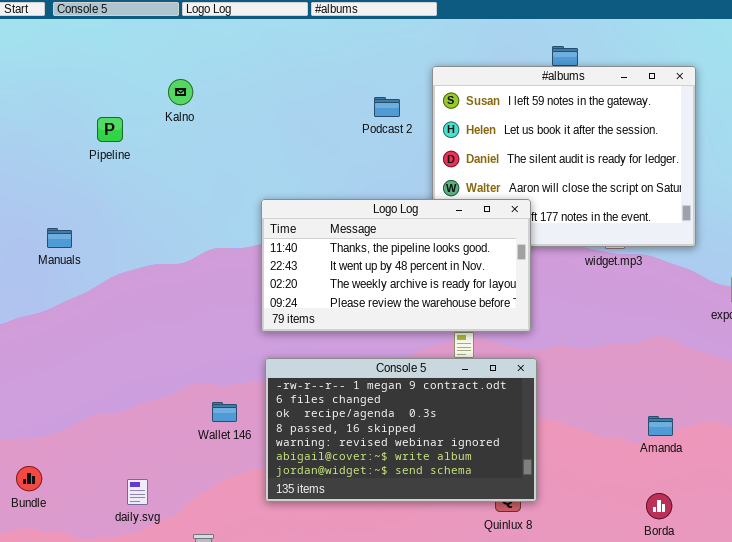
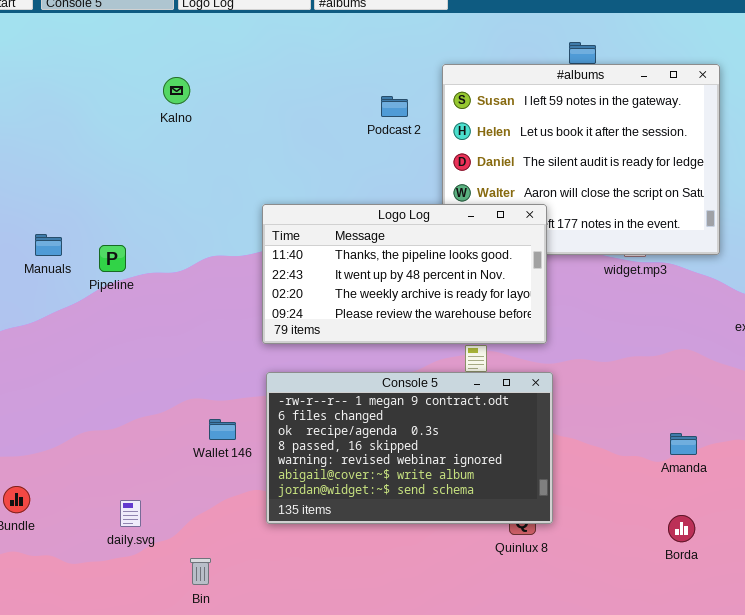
Pipeline: [97,117,123,142] -> [99,245,126,272], moved

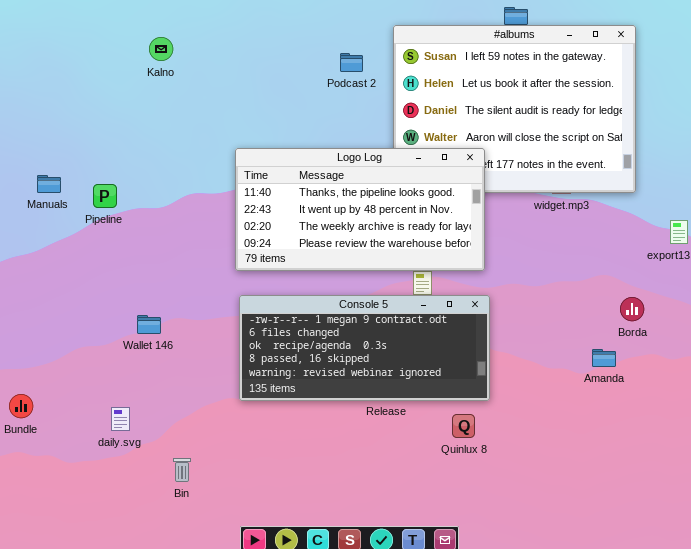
Console 5: [266,372,553,524] -> [239,295,490,401], resized
Wallet 146: [209,419,236,440] -> [137,315,161,334], moved
Borda: [668,515,695,542] -> [620,297,644,321], moved

